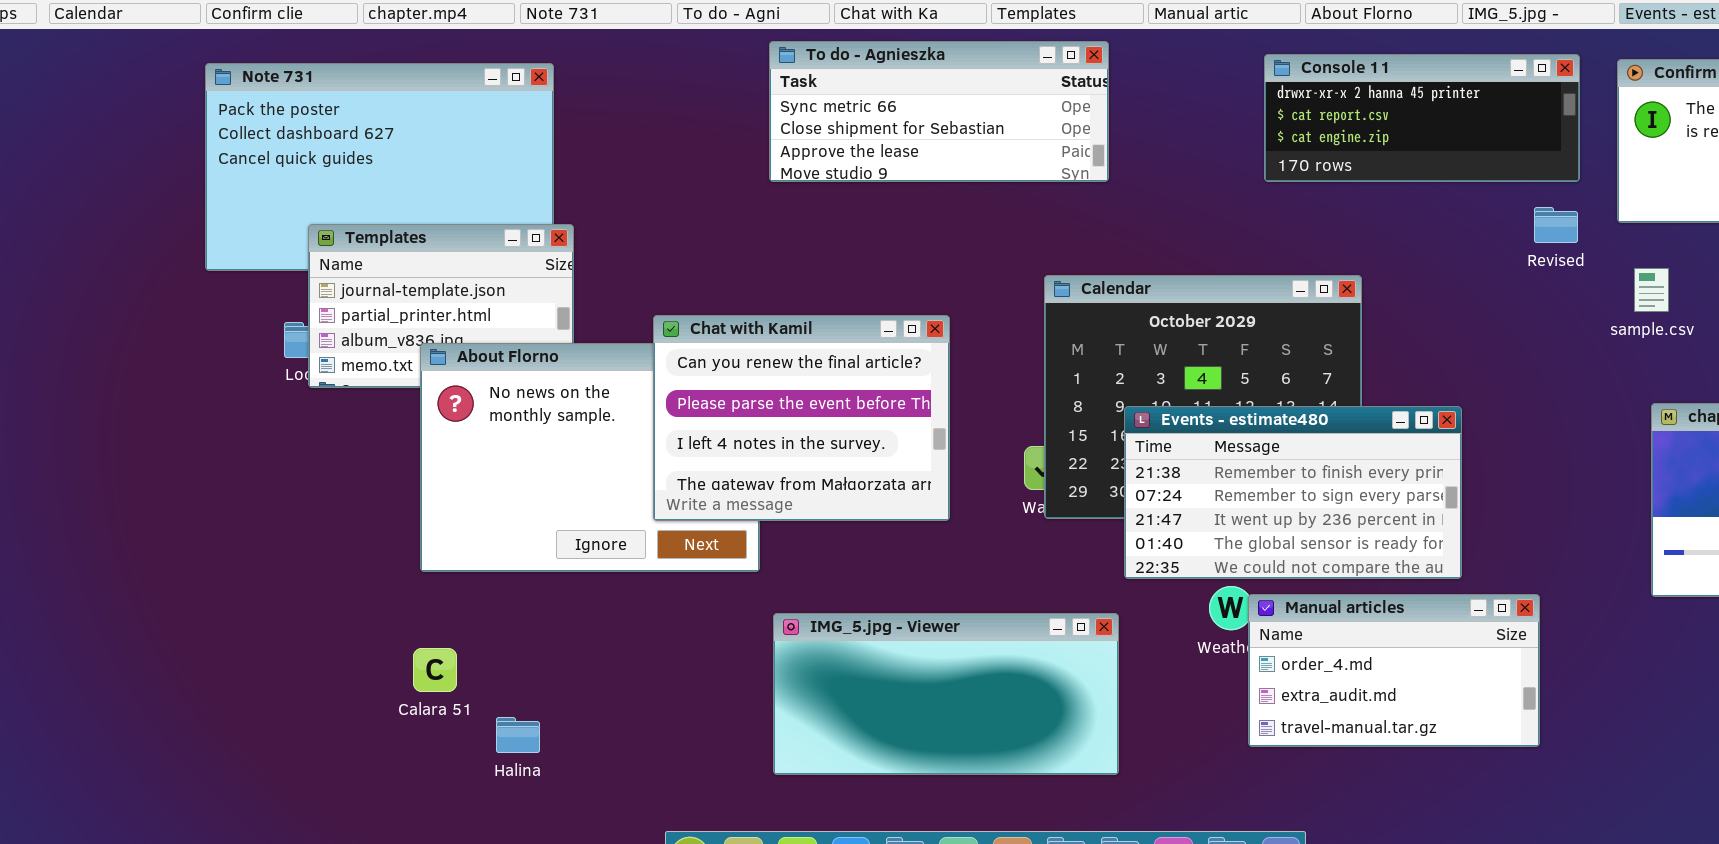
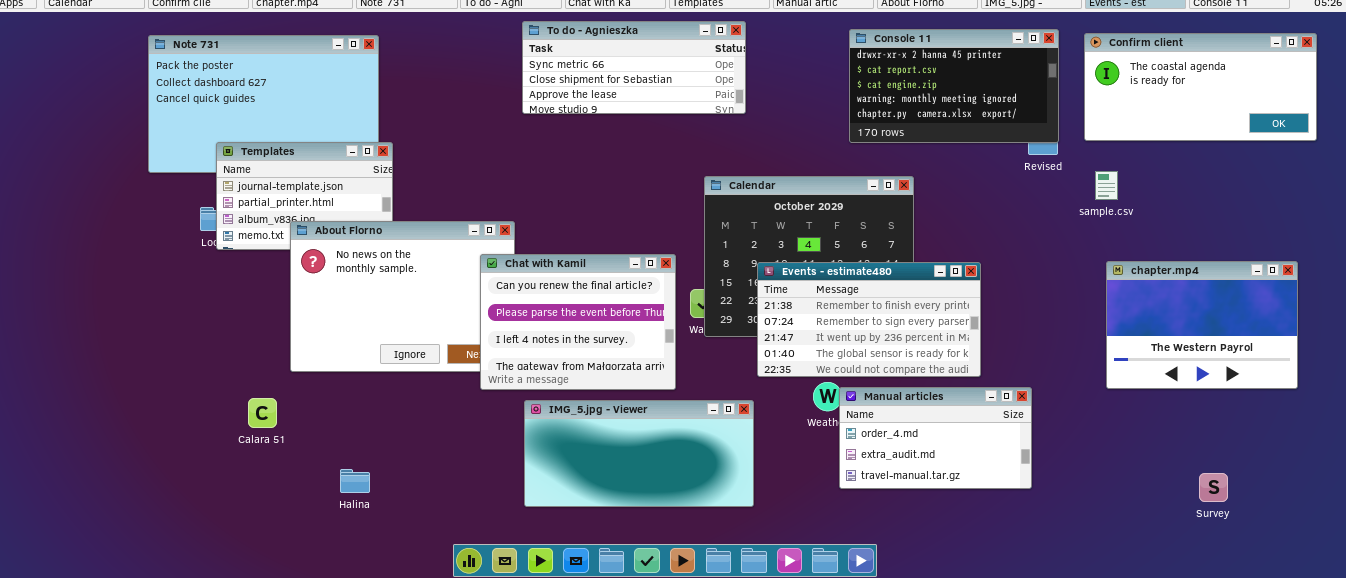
Console 11: [1264,54,1580,182] -> [849,29,1059,143], resized
Chat with Kamil: [653,315,950,521] -> [480,254,676,390], moved
Calara 51: [413,648,457,692] -> [248,398,277,428], moved

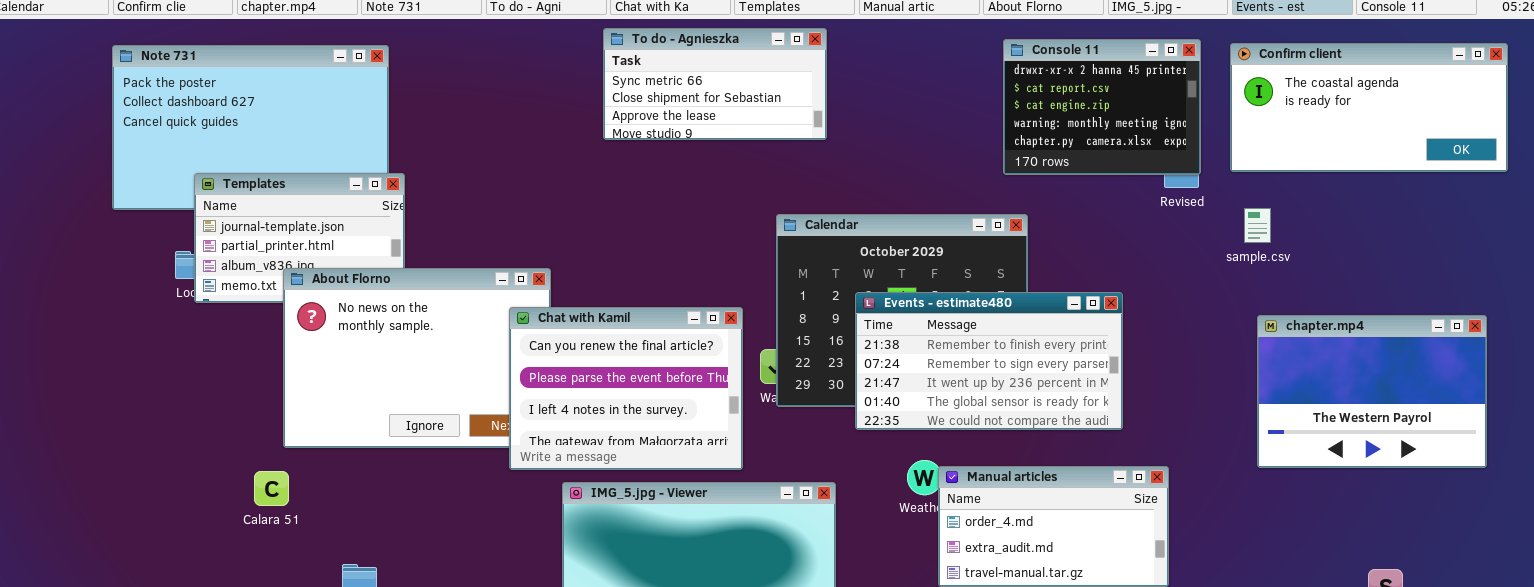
To do - Agnieszka: [522,21,746,114] -> [603,28,827,140], resized
Console 11: [849,29,1059,143] -> [1003,39,1201,175], resized
Events - estimate480: [757,262,981,377] -> [855,292,1123,430], moved
Calara 51: [248,398,277,428] -> [254,471,289,506], moved

